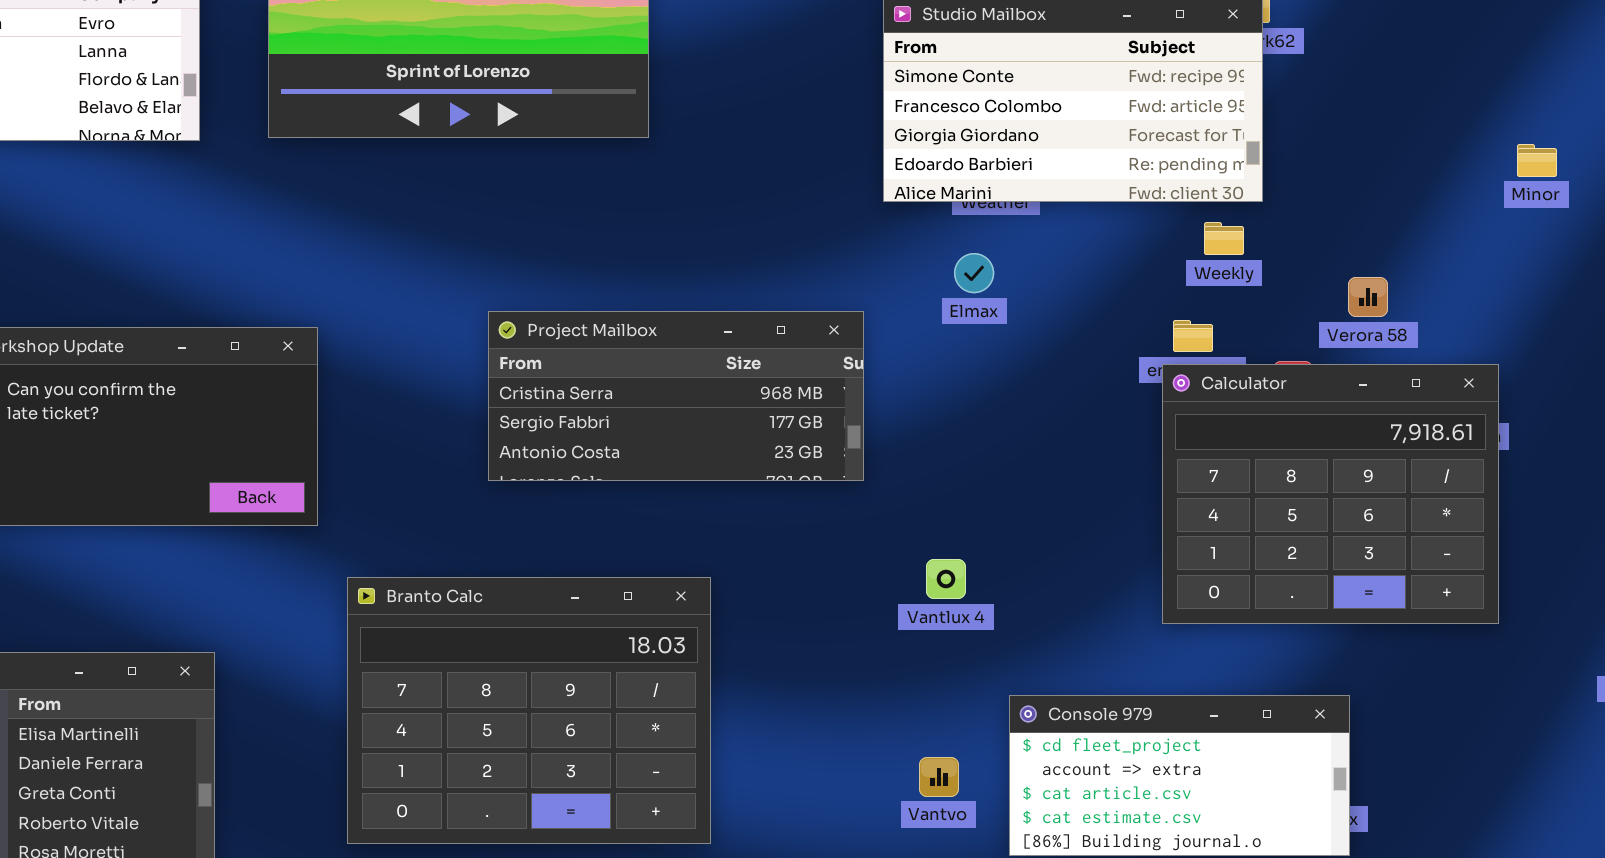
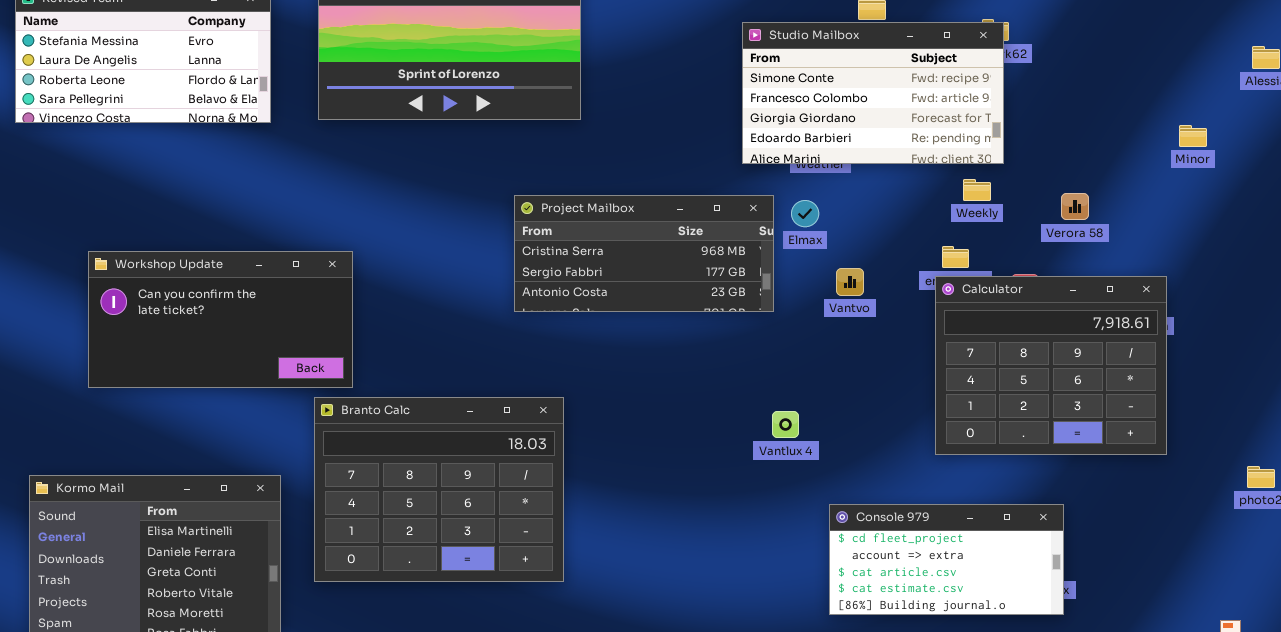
Verora 58: [1348,277,1388,317] -> [1061,193,1089,220], moved
Project Mailbox: [488,311,864,481] -> [514,195,774,312], moved
Branto Calc: [347,577,711,844] -> [314,397,564,582], moved
Vantvo: [919,757,959,797] -> [836,268,864,296], moved

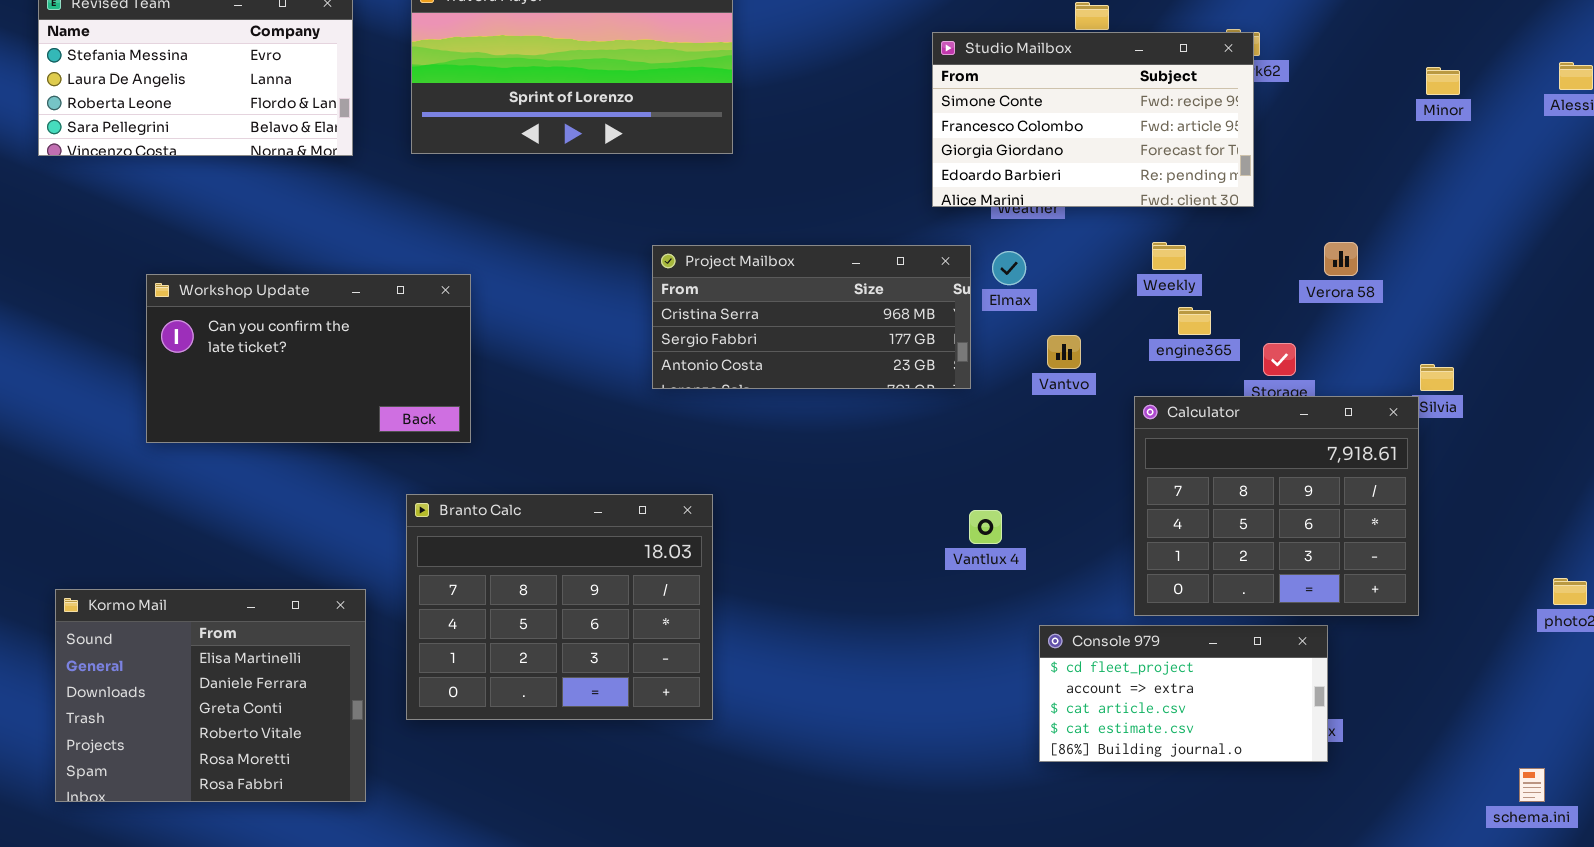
Minor: [1179,125,1207,147] -> [1426,67,1460,95], moved
Weekly: [963,179,991,201] -> [1152,242,1186,270], moved
Workshop Update: [88,251,353,388] -> [146,274,471,443], moved
Calculator: [935,276,1167,455] -> [1134,396,1419,616], moved

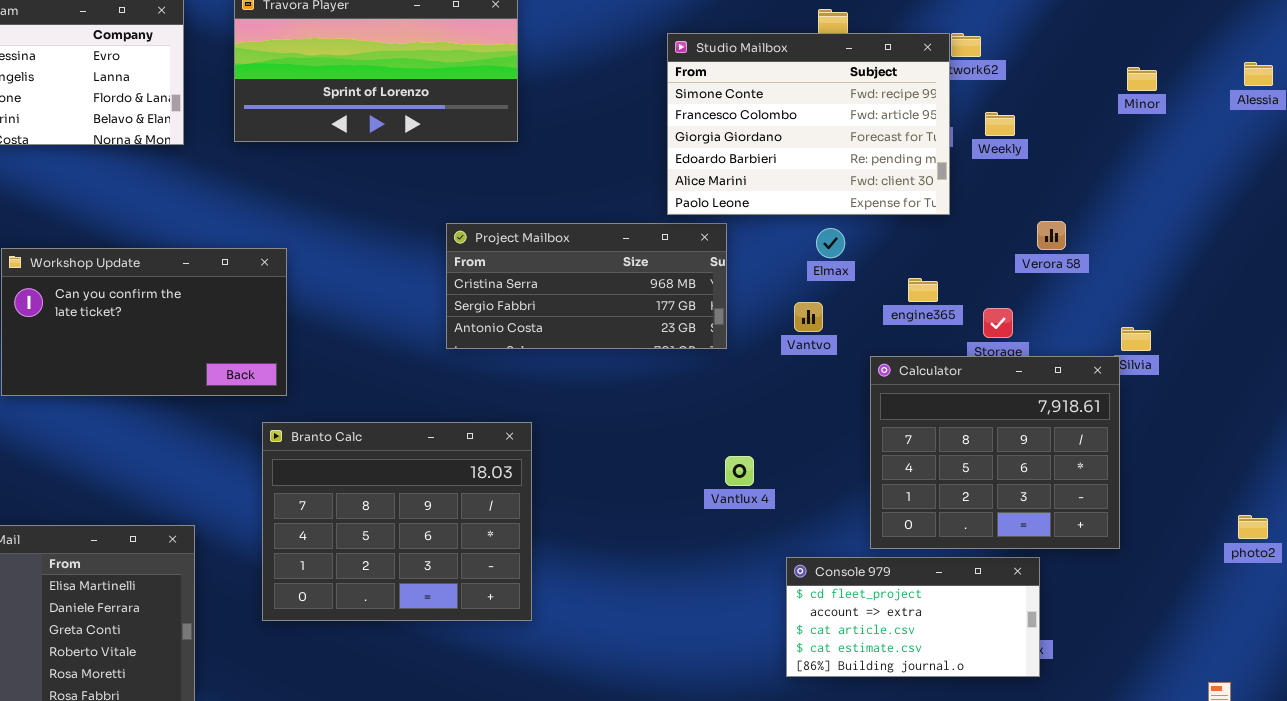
Studio Mailbox: [932,32,1254,207] -> [667,33,950,215], moved, resized
Weekly: [1152,242,1186,270] -> [985,112,1015,136], moved
Elmax: [992,251,1026,285] -> [816,228,845,258], moved
Branto Calc: [406,494,713,720] -> [262,422,532,621], moved

